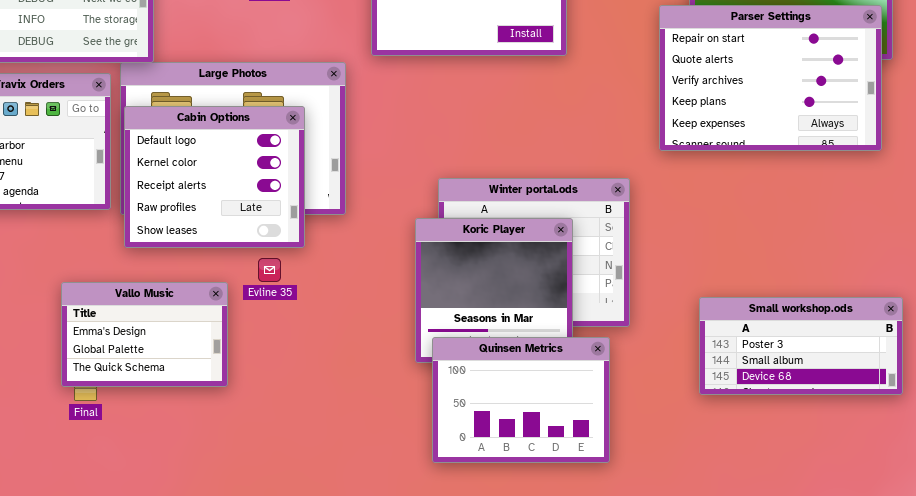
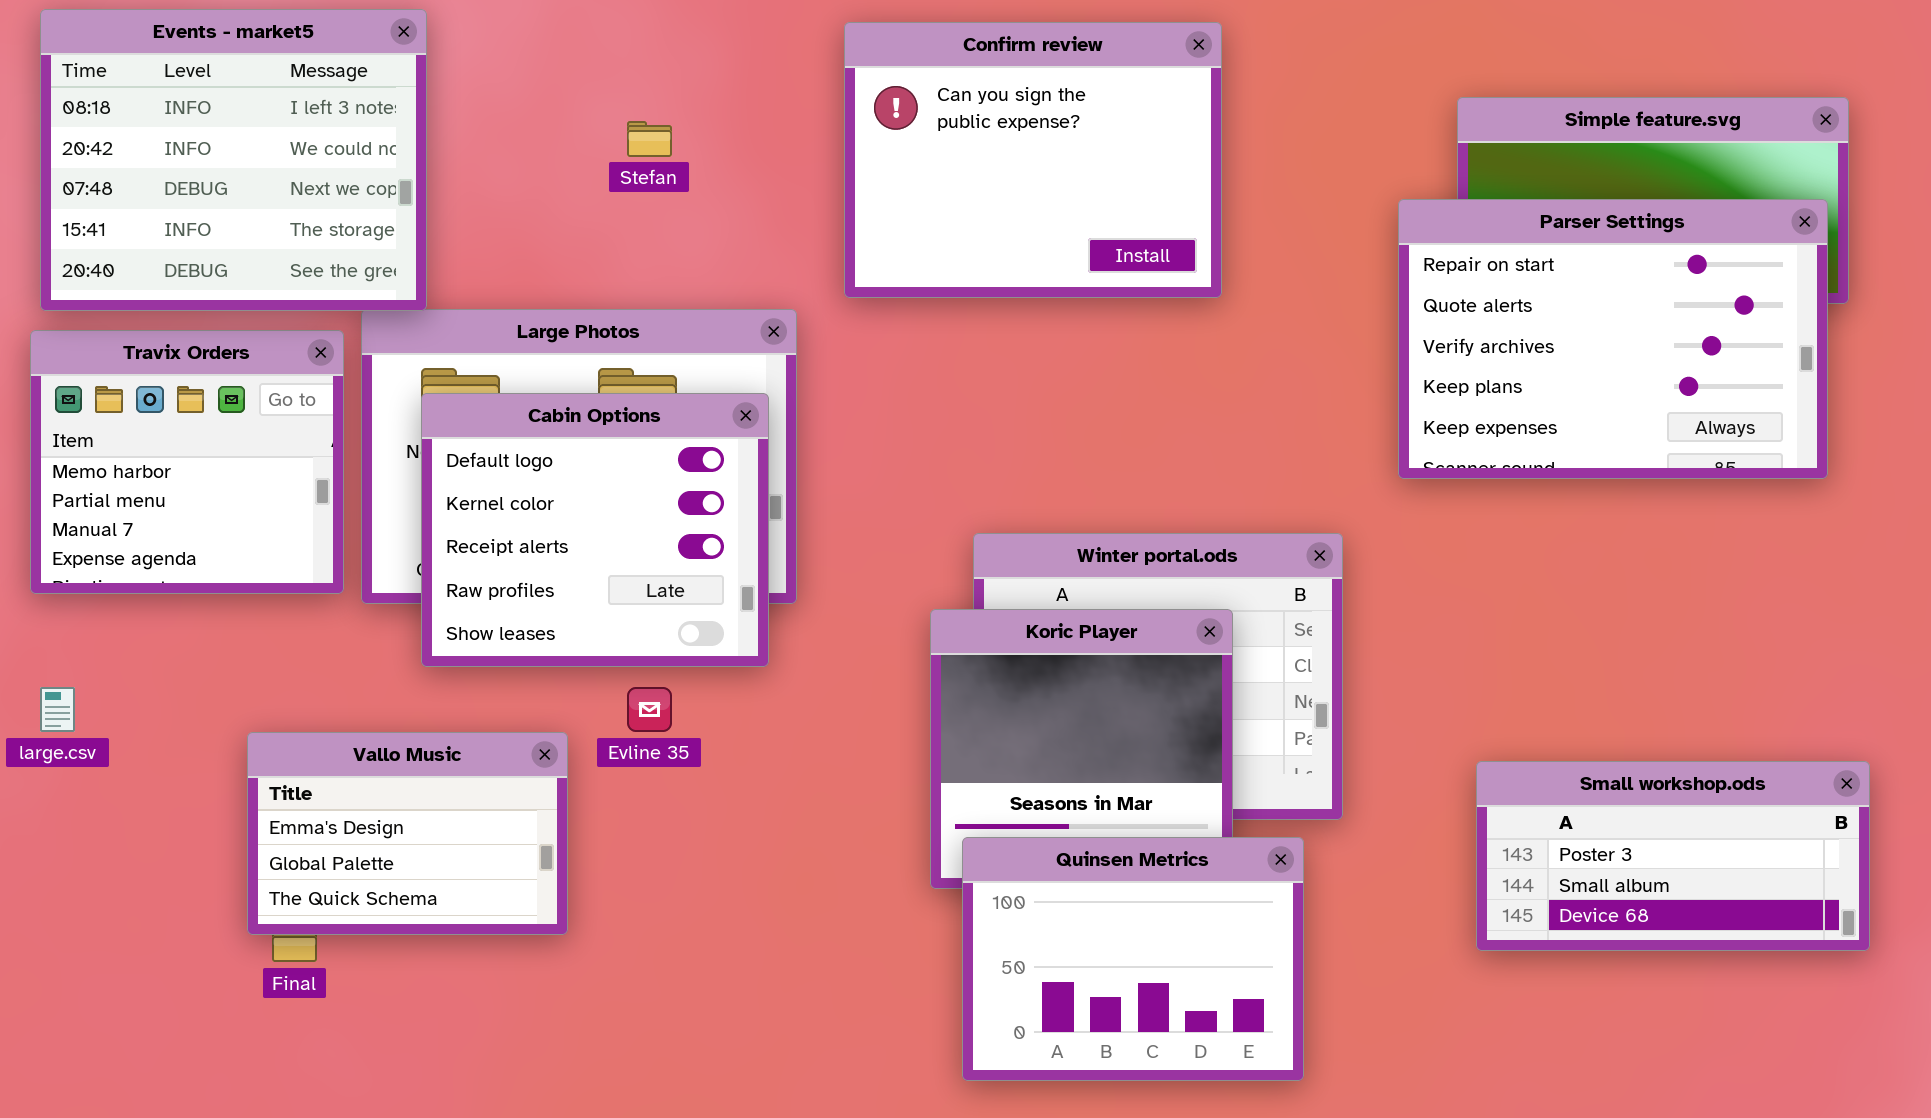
Cabin Options: [124,106,305,248] -> [421,393,769,667], moved

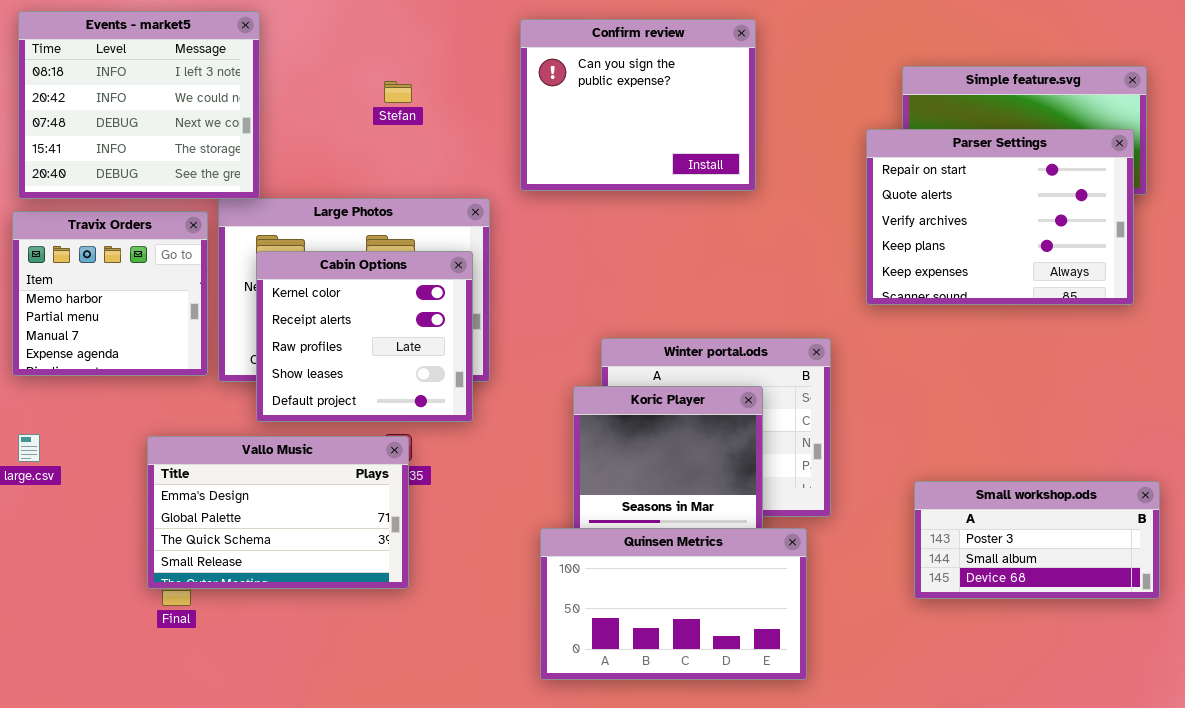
Cabin Options: [421,393,769,667] -> [256,251,473,422], scrolled down 1 row
Vallo Music: [247,732,568,935] -> [147,436,409,589], resized
Quinsen Metrics: [962,837,1304,1081] -> [540,528,807,680], resized

